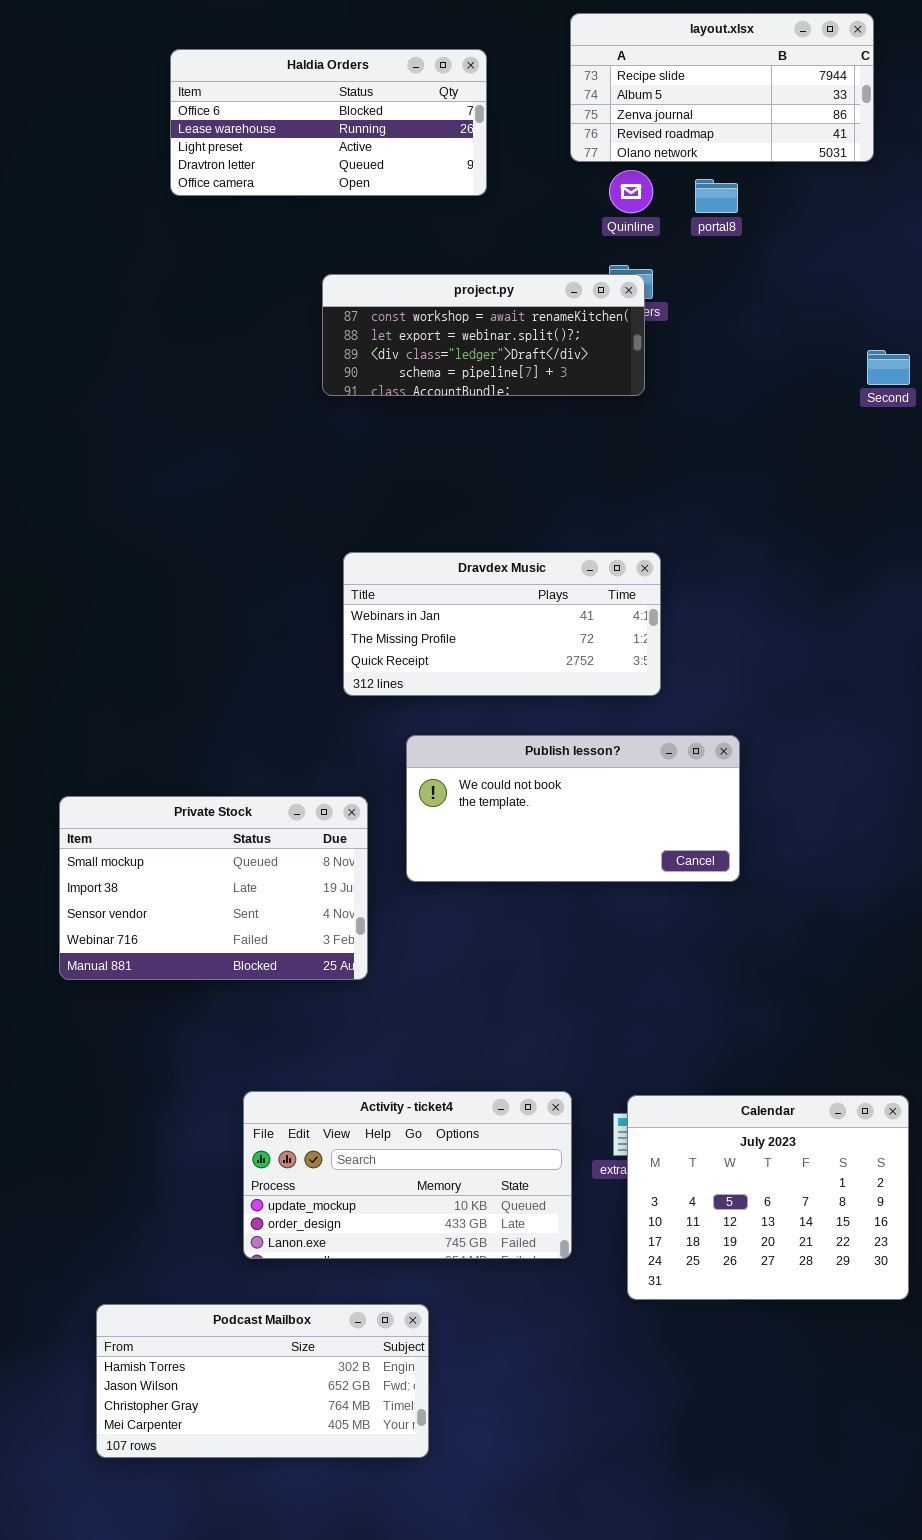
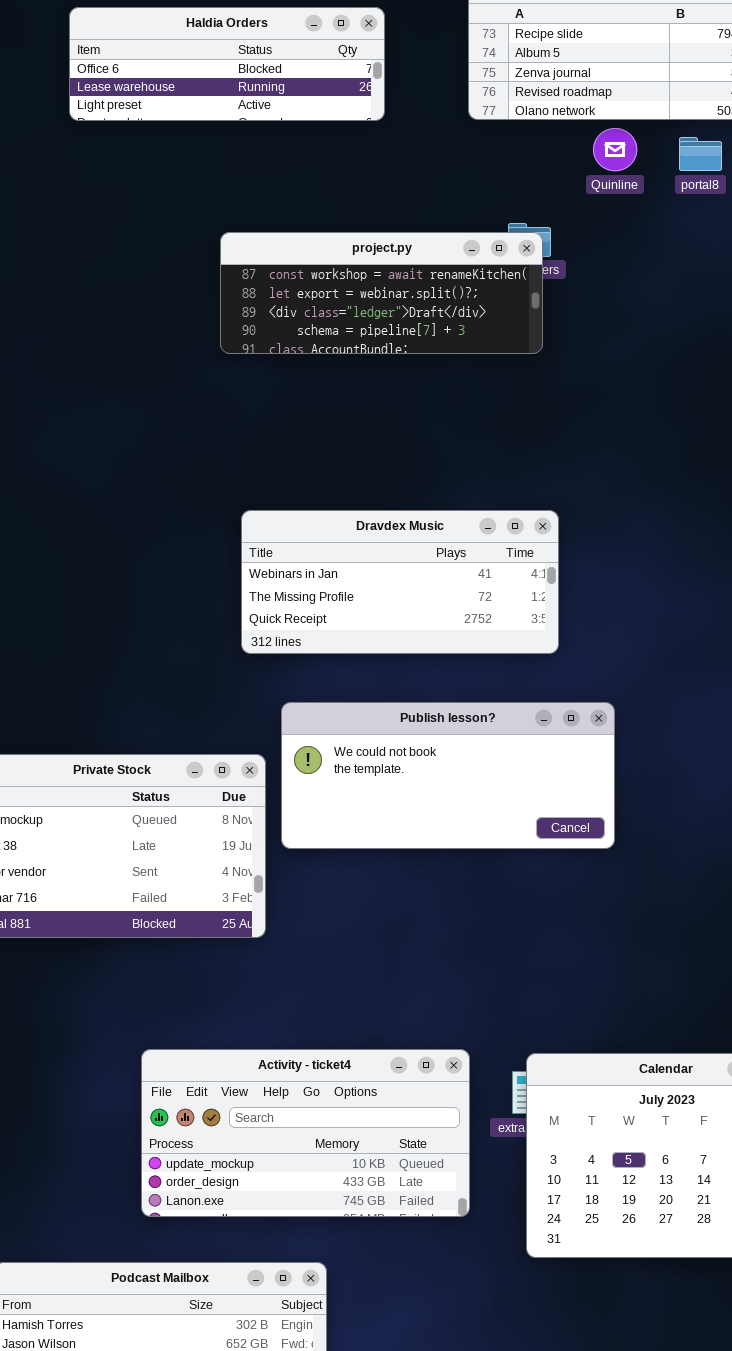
Haldia Orders: [170,49,487,196] -> [69,7,385,121], resized
Quinline: [609,170,653,213] -> [593,128,637,171], moved
portal8: [695,179,738,213] -> [679,137,722,171], moved
Publish lesson?: [406,735,740,882] -> [281,702,615,849], moved

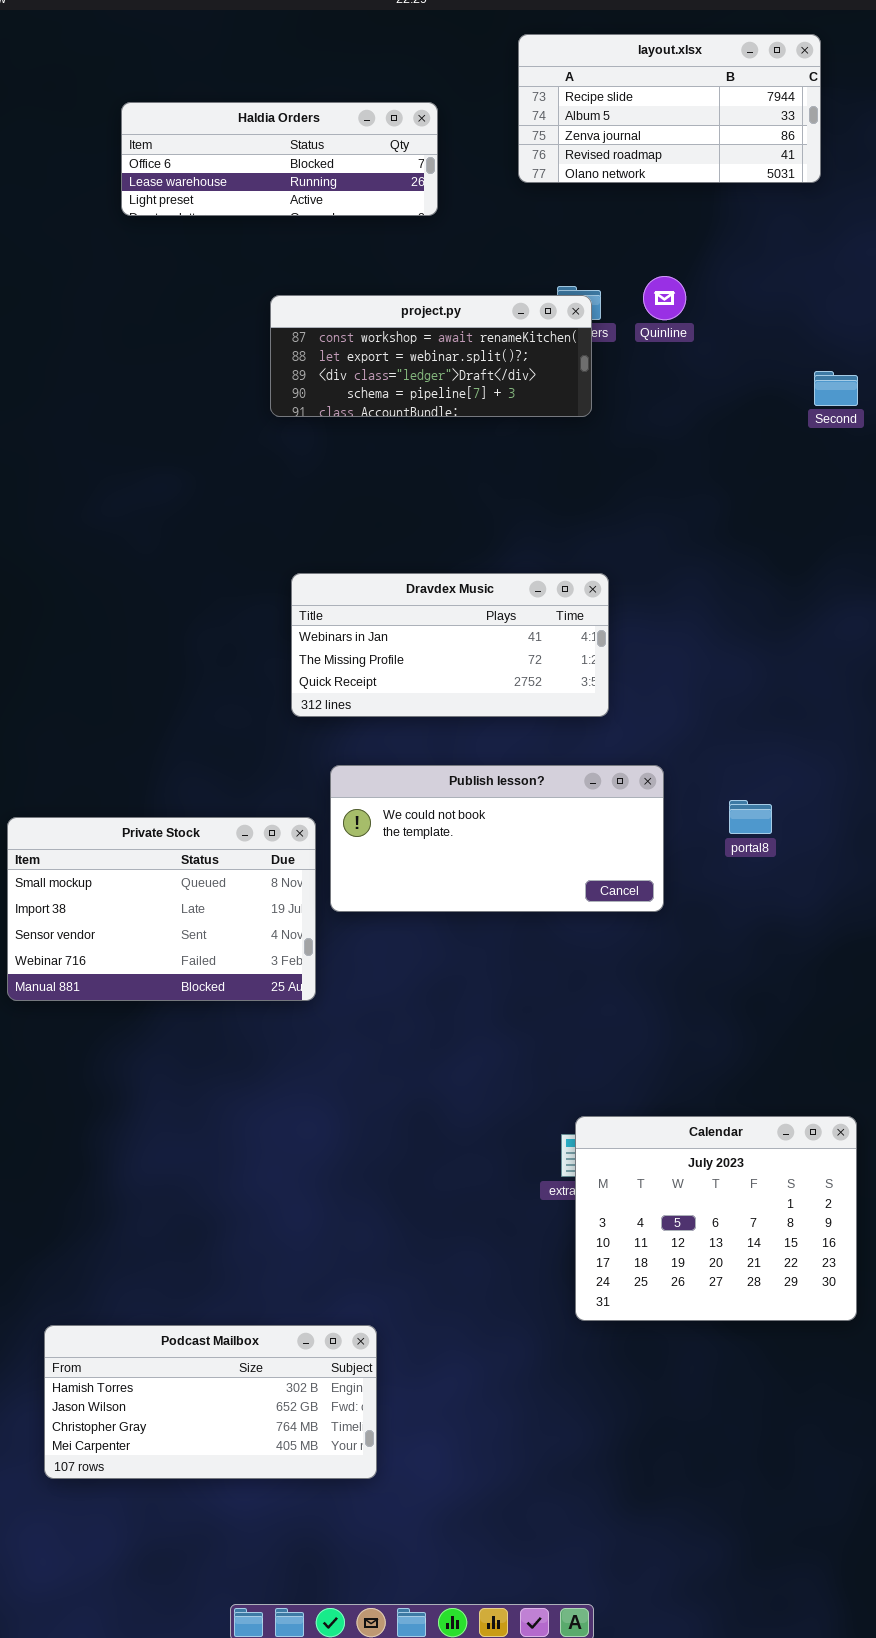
Haldia Orders: [69,7,385,121] -> [121,102,438,216], moved
Quinline: [593,128,637,171] -> [643,276,686,320], moved
portal8: [679,137,722,171] -> [729,800,772,834], moved
Activity - ticket4: [141,1049,470,1217] -> none, closed

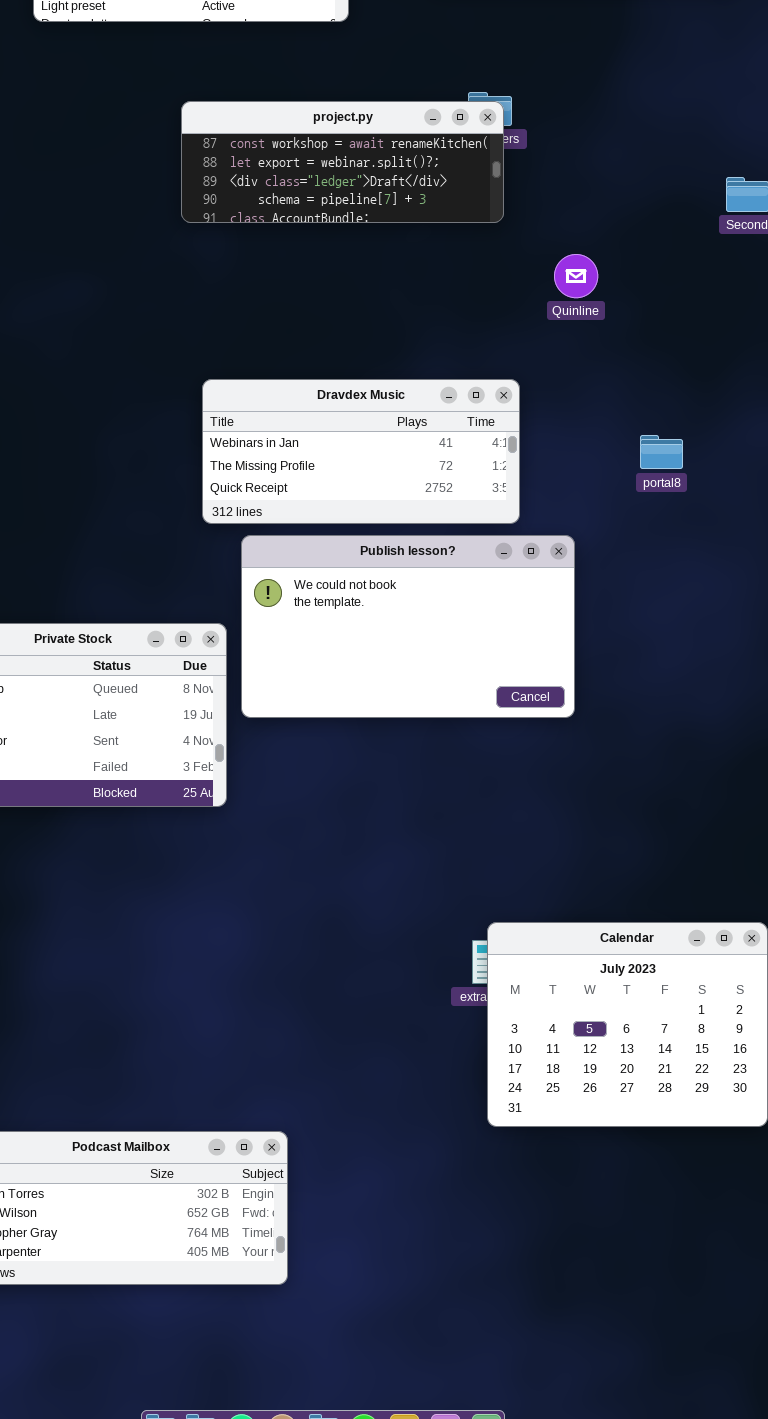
Quinline: [643,276,686,320] -> [554,254,598,298], moved
Publish lesson?: [330,765,664,912] -> [241,535,575,718], resized
portal8: [729,800,772,834] -> [640,435,683,469], moved

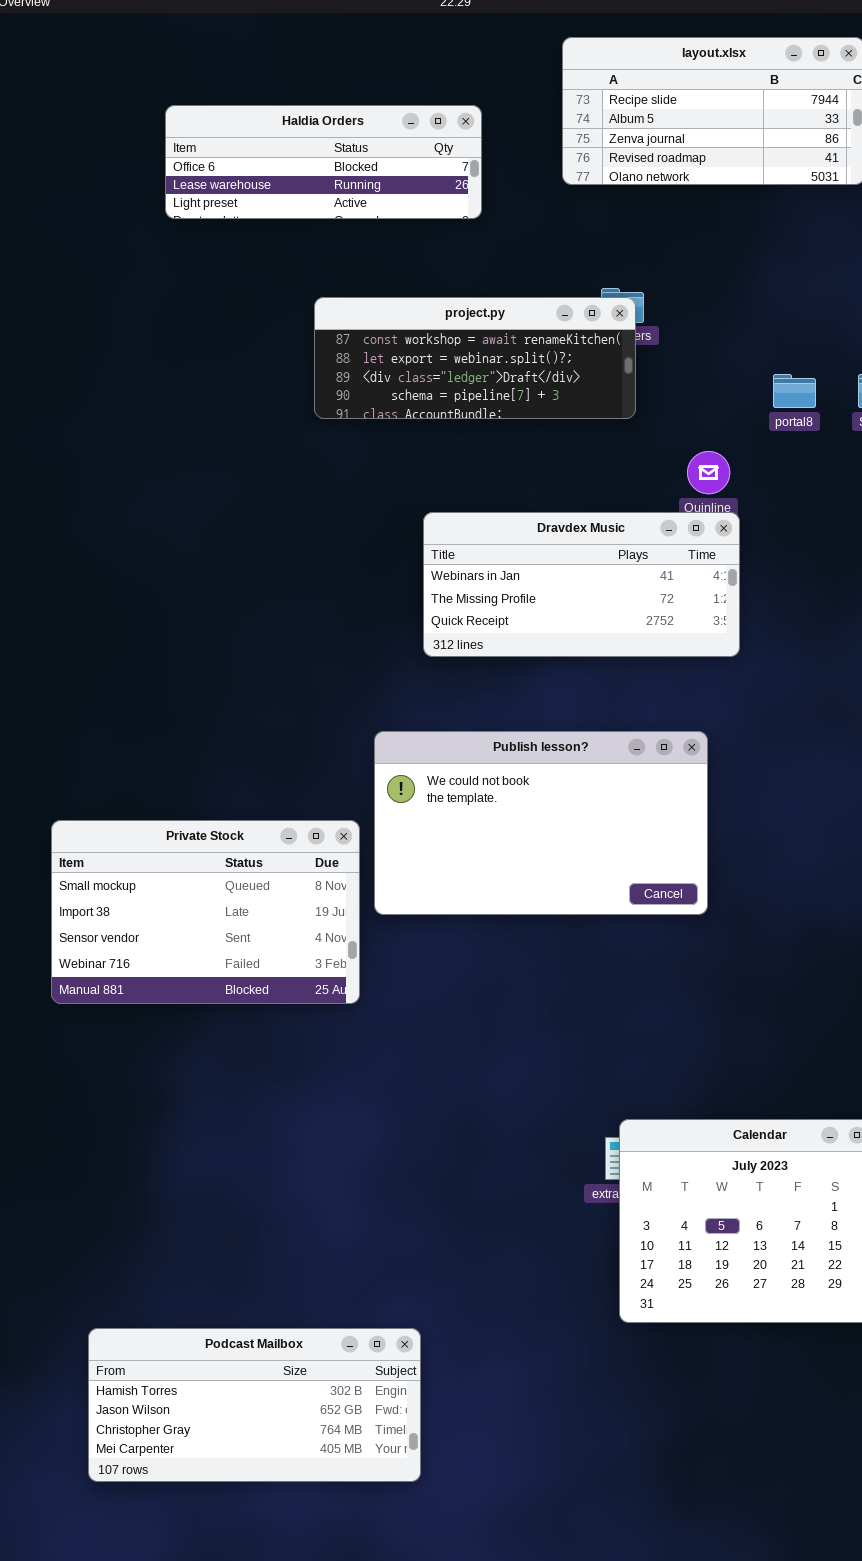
Dravdex Music: [202,379,520,524] -> [423,512,740,657], moved
portal8: [640,435,683,469] -> [773,374,816,408], moved

